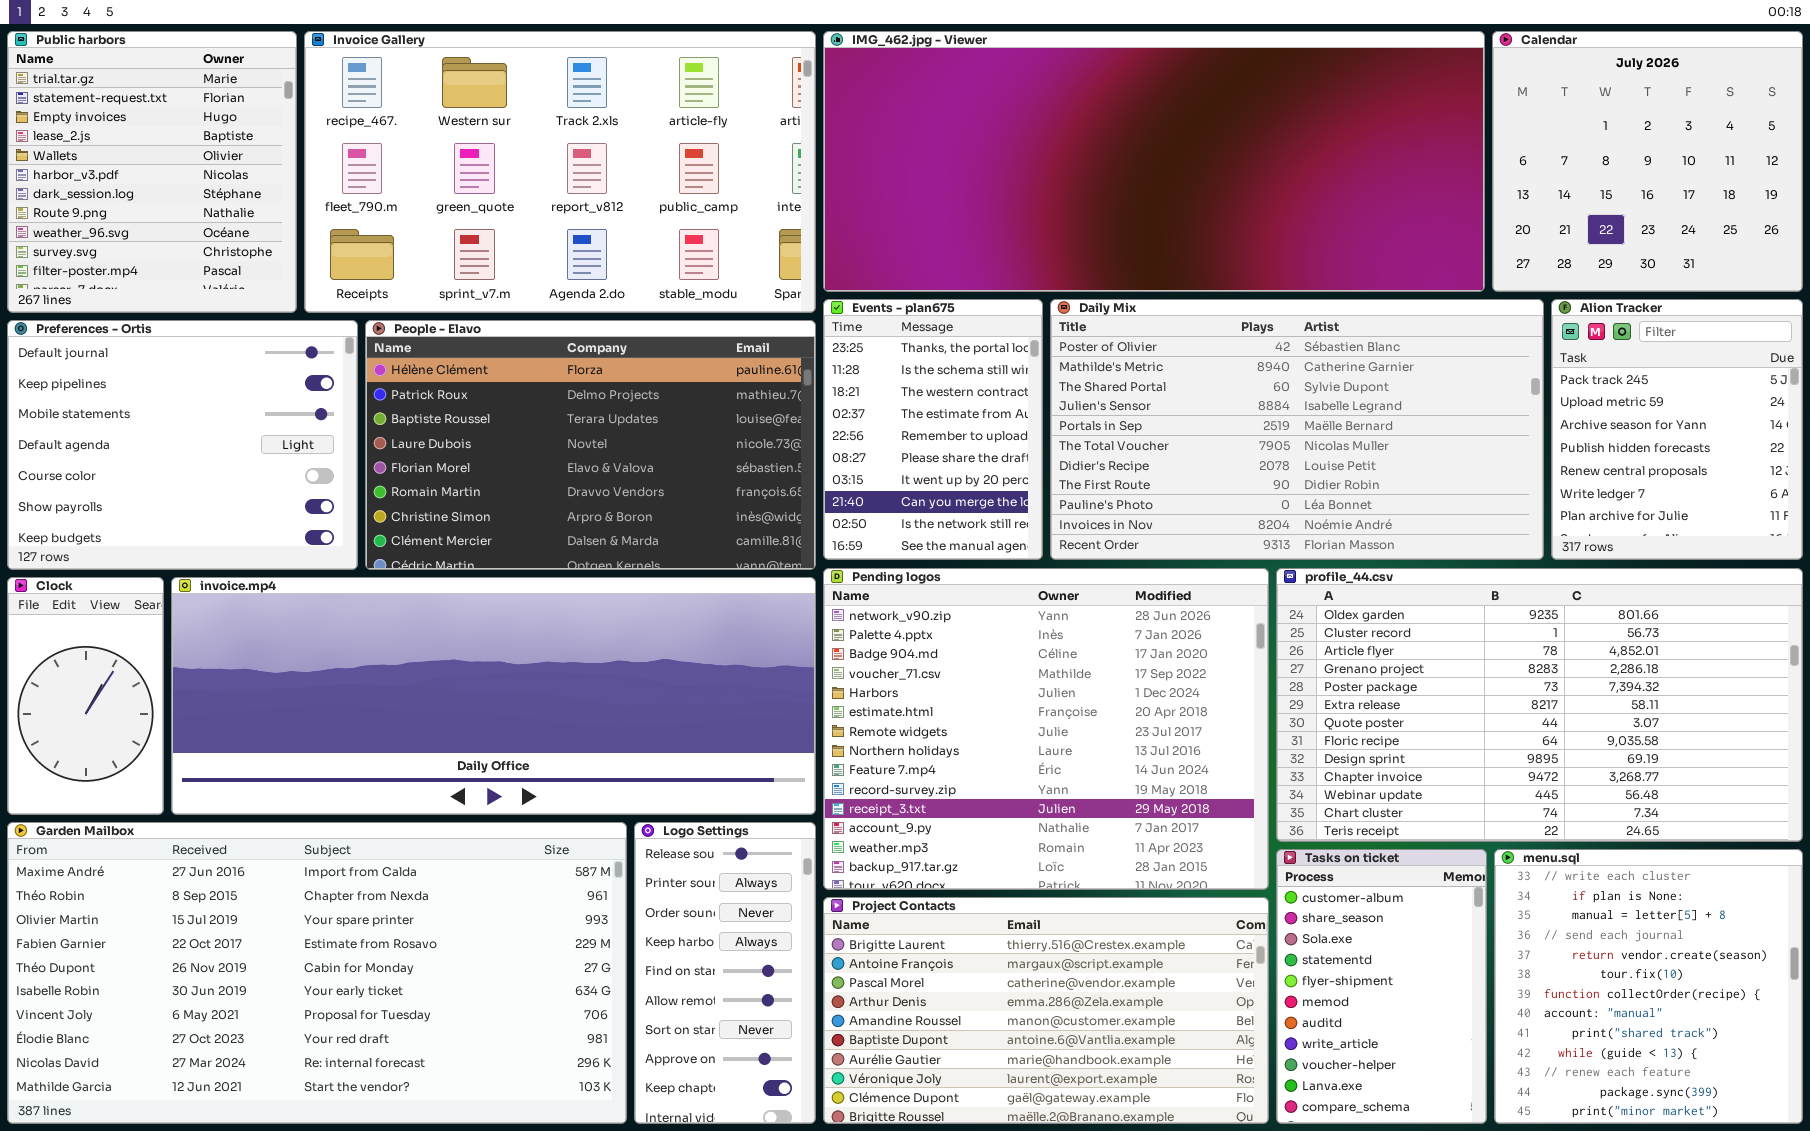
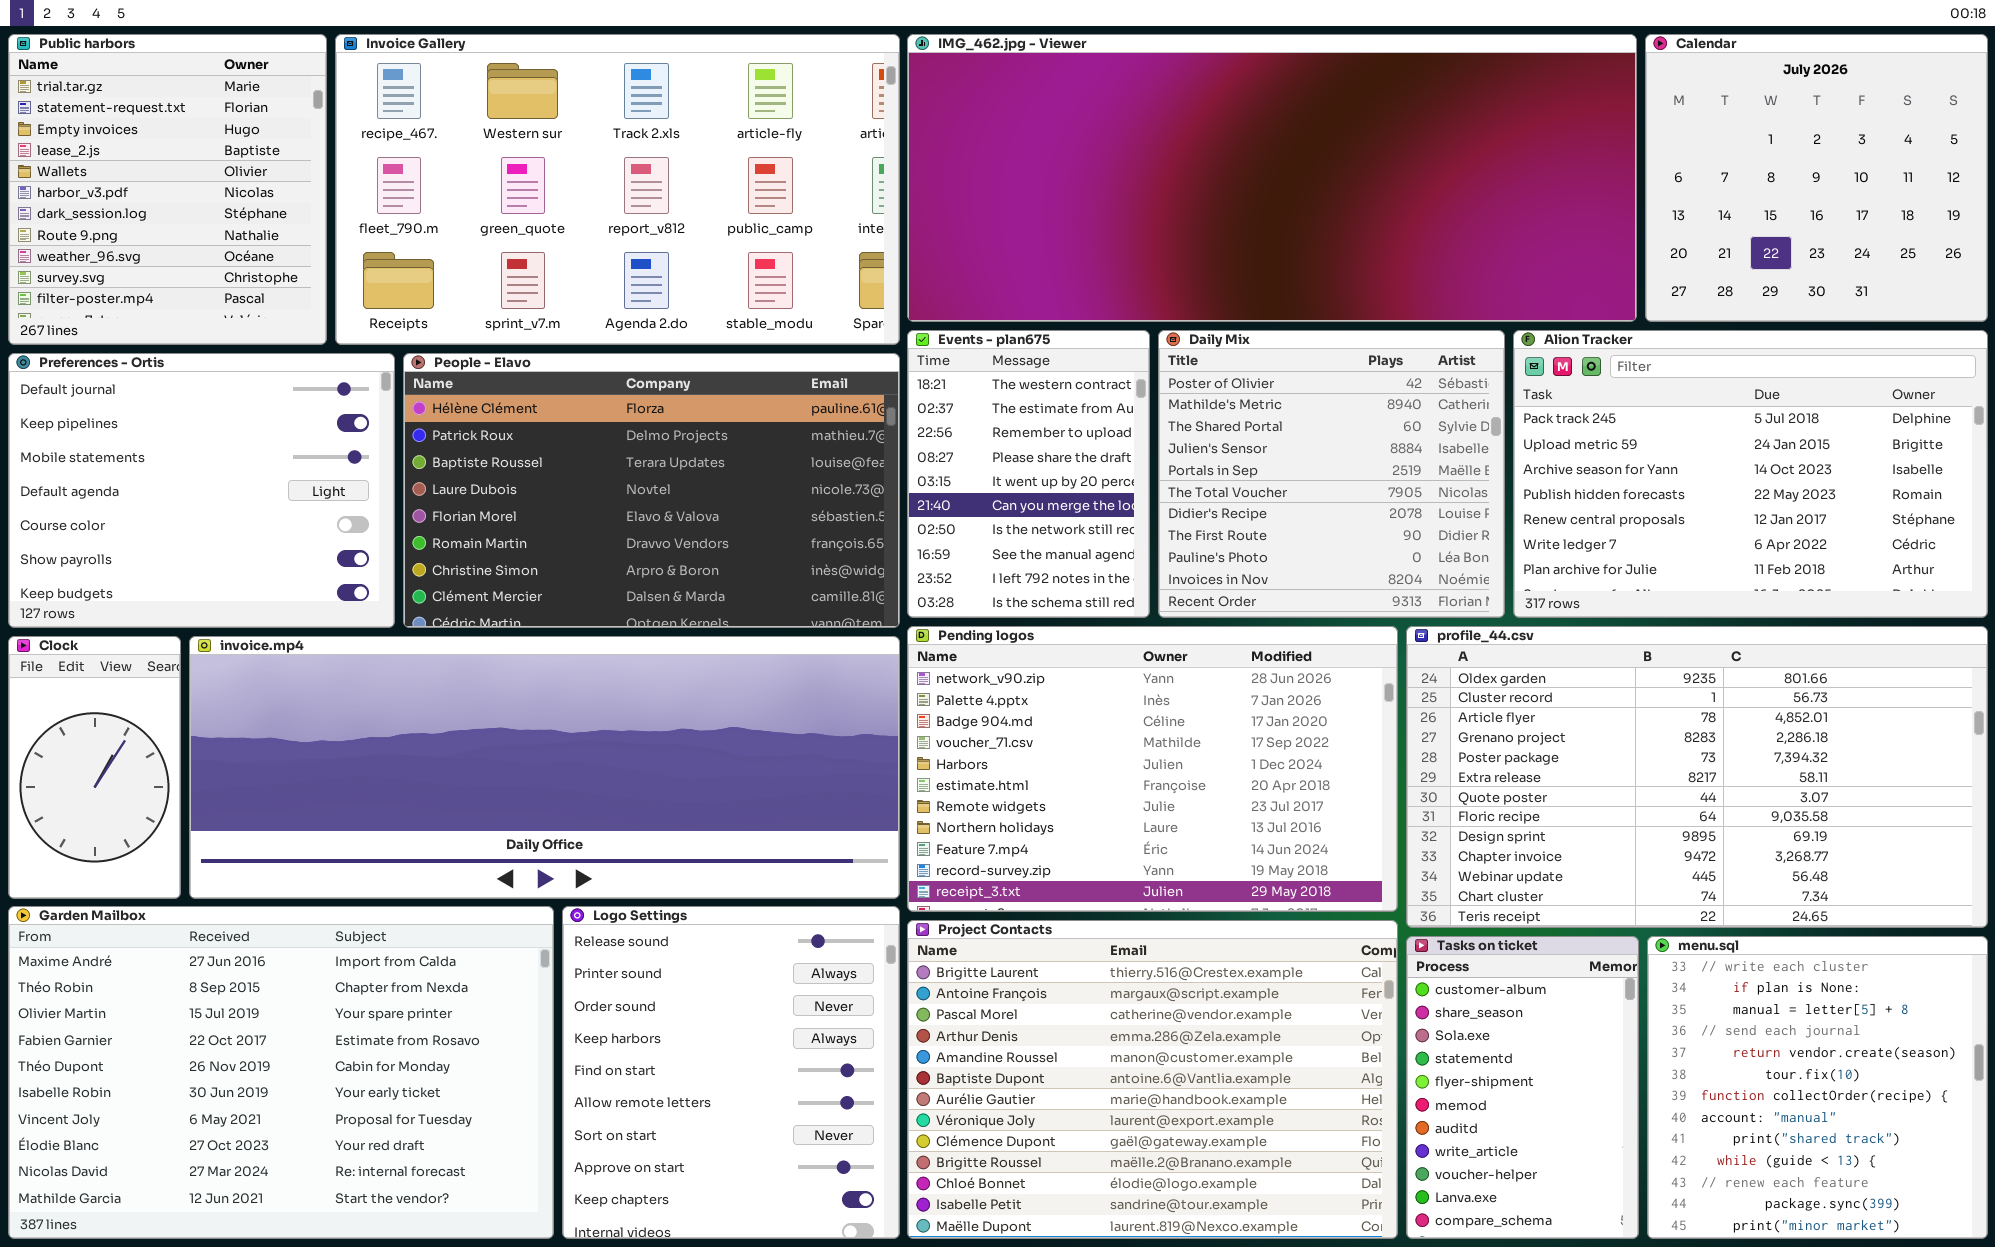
Events - plan675: [823,299,1043,560] -> [907,330,1150,618], scrolled down 2 rows
Daily Mix: [1050,299,1544,560] -> [1158,330,1505,618], resized
Alion Tracker: [1551,299,1803,560] -> [1513,330,1988,618], resized
Pending logos: [823,568,1269,890] -> [907,626,1398,912], resized
Garden Mailbox: [7,822,627,1124] -> [8,906,554,1239], resized
Logo Settings: [634,822,816,1124] -> [562,906,900,1239], resized
Project Contacts: [823,897,1269,1124] -> [907,920,1398,1239], resized

